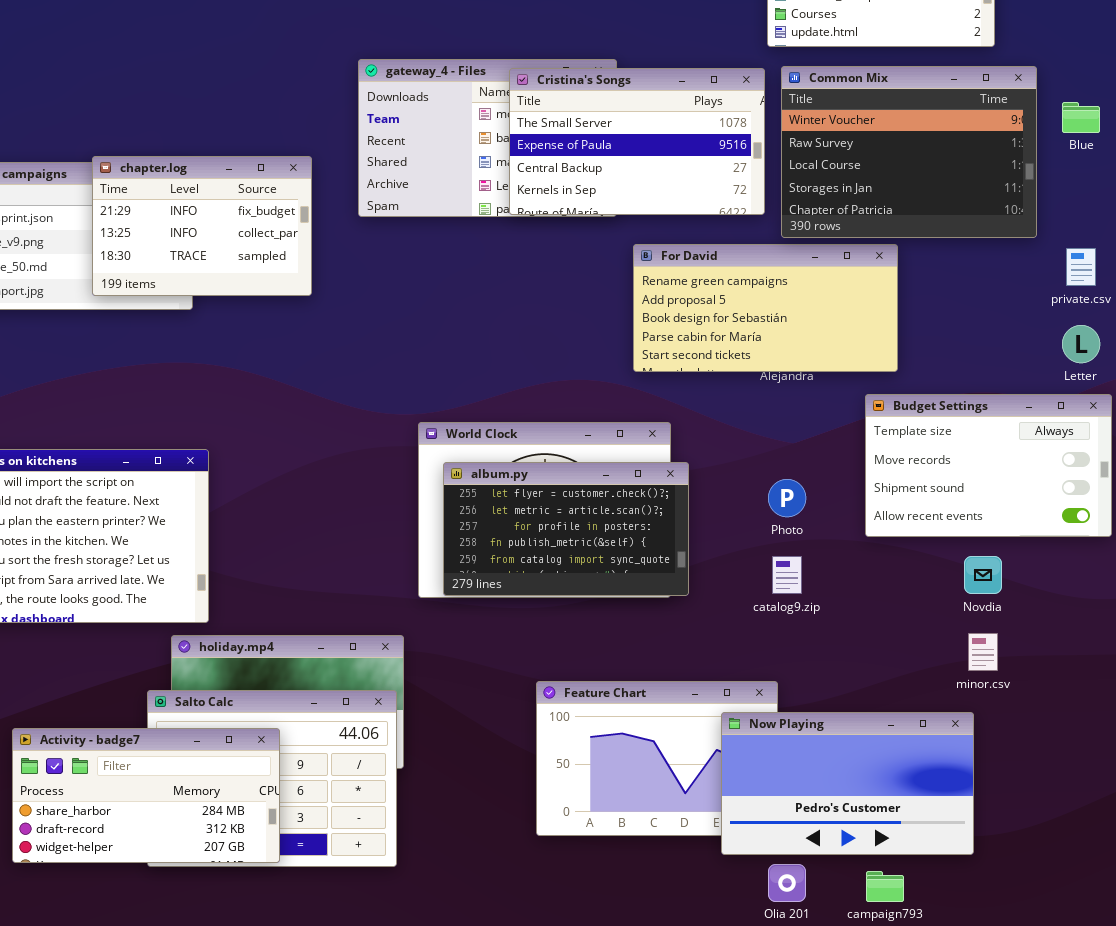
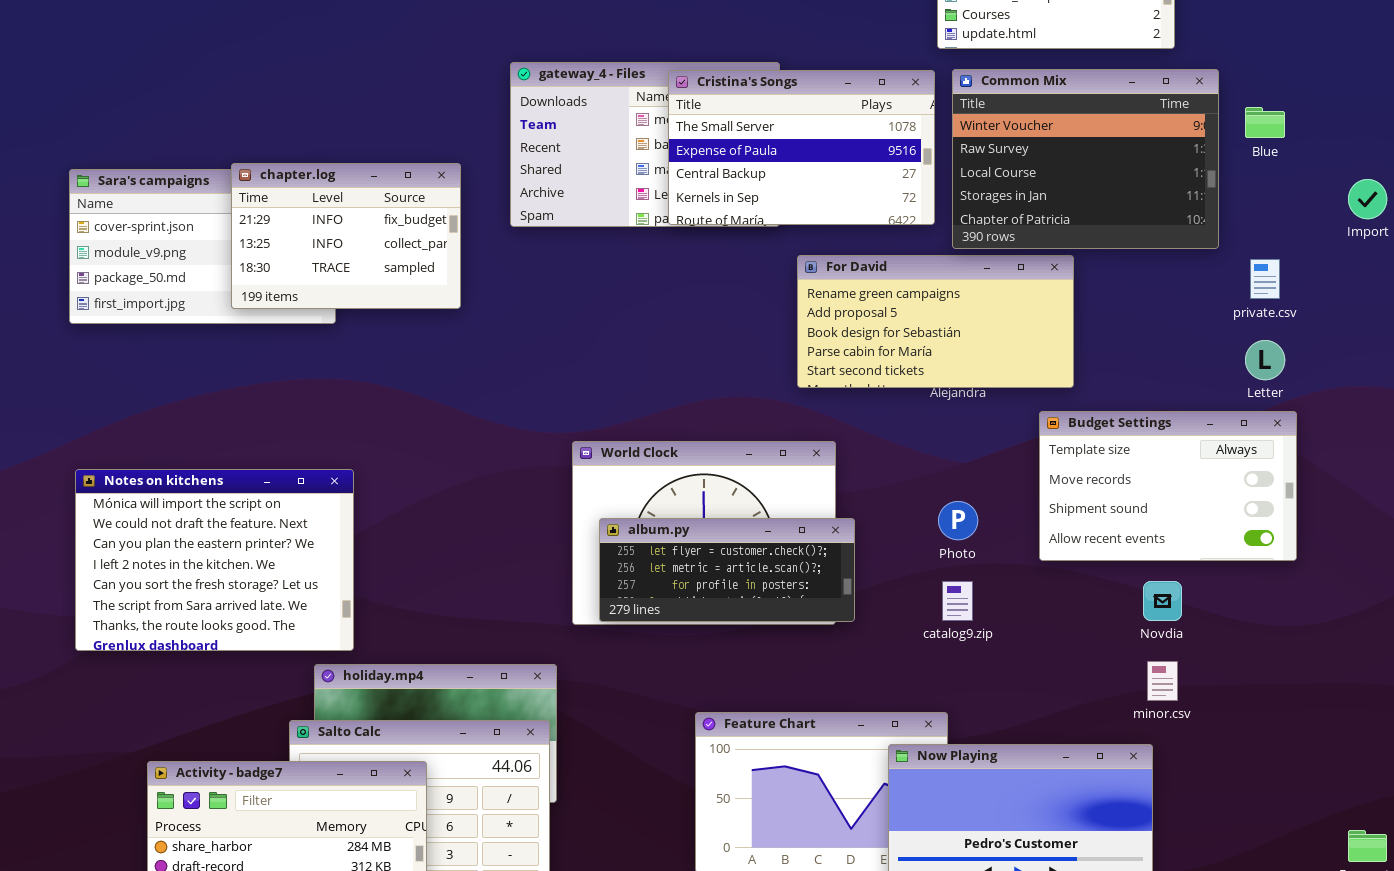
album.py: [443,462,689,596] -> [599,518,855,622], resized

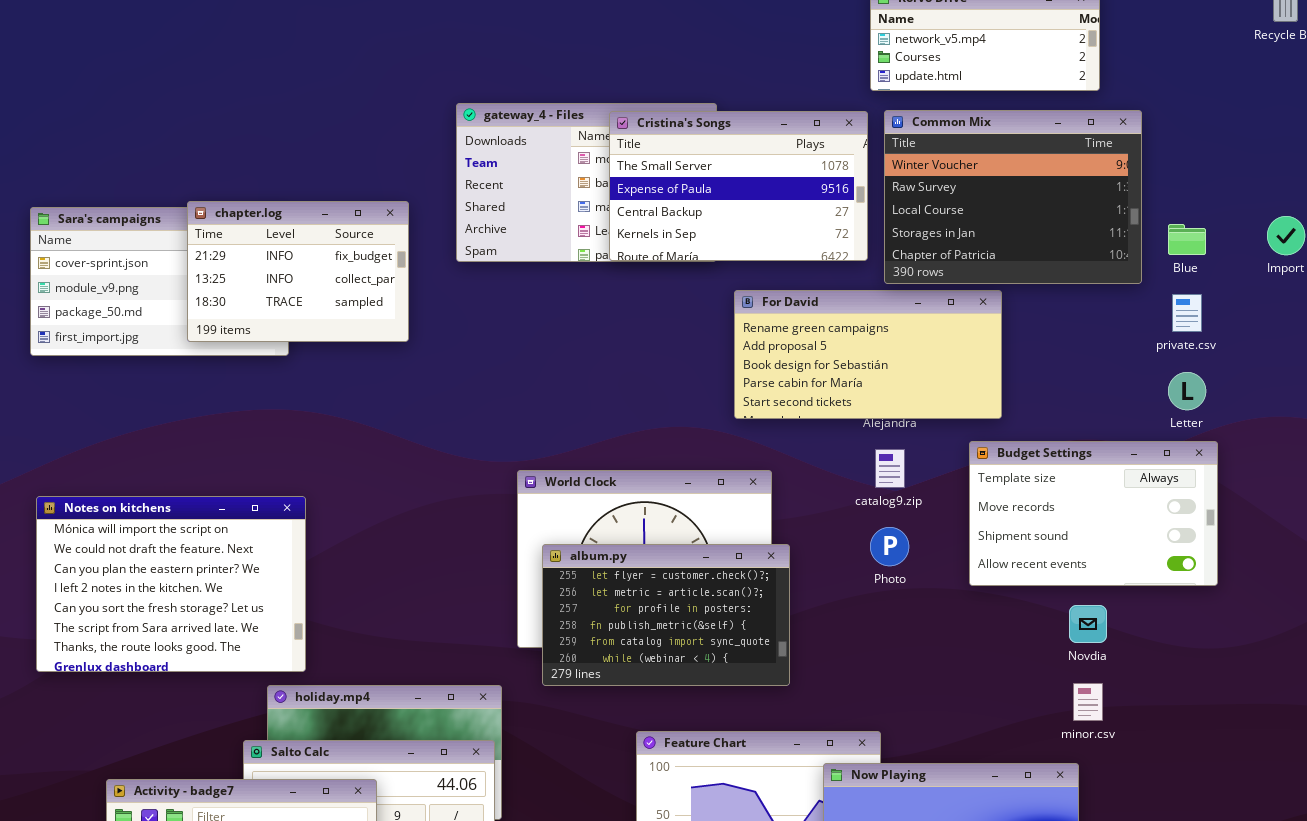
Blue: [1245,107,1285,138] -> [1168,224,1206,255], moved
album.py: [599,518,855,622] -> [542,544,790,686], resized
catalog9.zip: [942,581,973,621] -> [875,449,905,488], moved

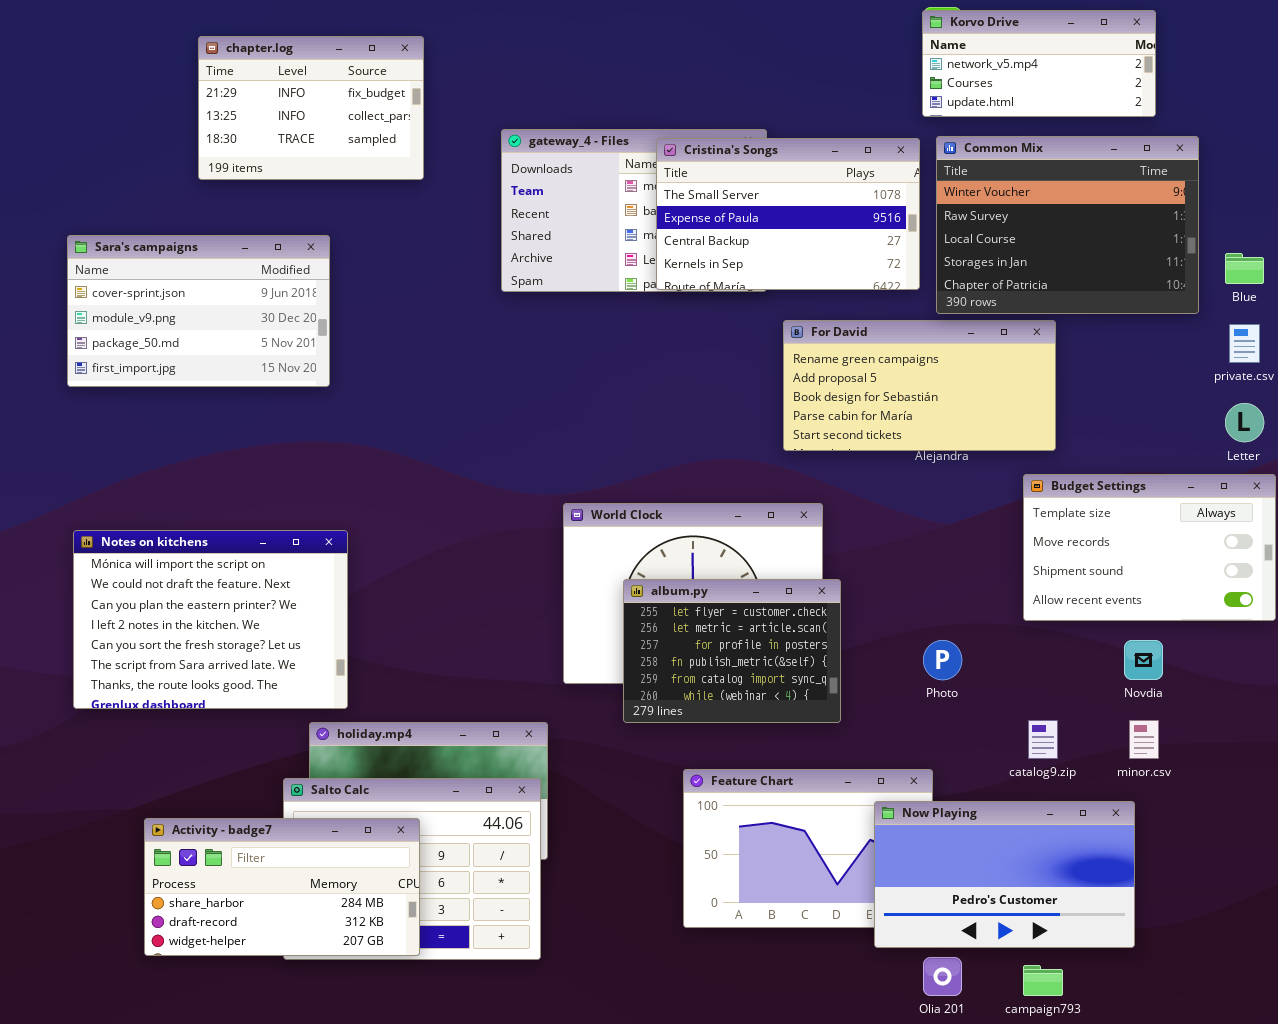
chapter.log: [187,201,409,342] -> [198,36,424,180], moved
catalog9.zip: [875,449,905,488] -> [1028,720,1058,759], moved
Photo: [870,527,909,566] -> [923,640,962,680], moved
album.py: [542,544,790,686] -> [623,579,841,723], resized

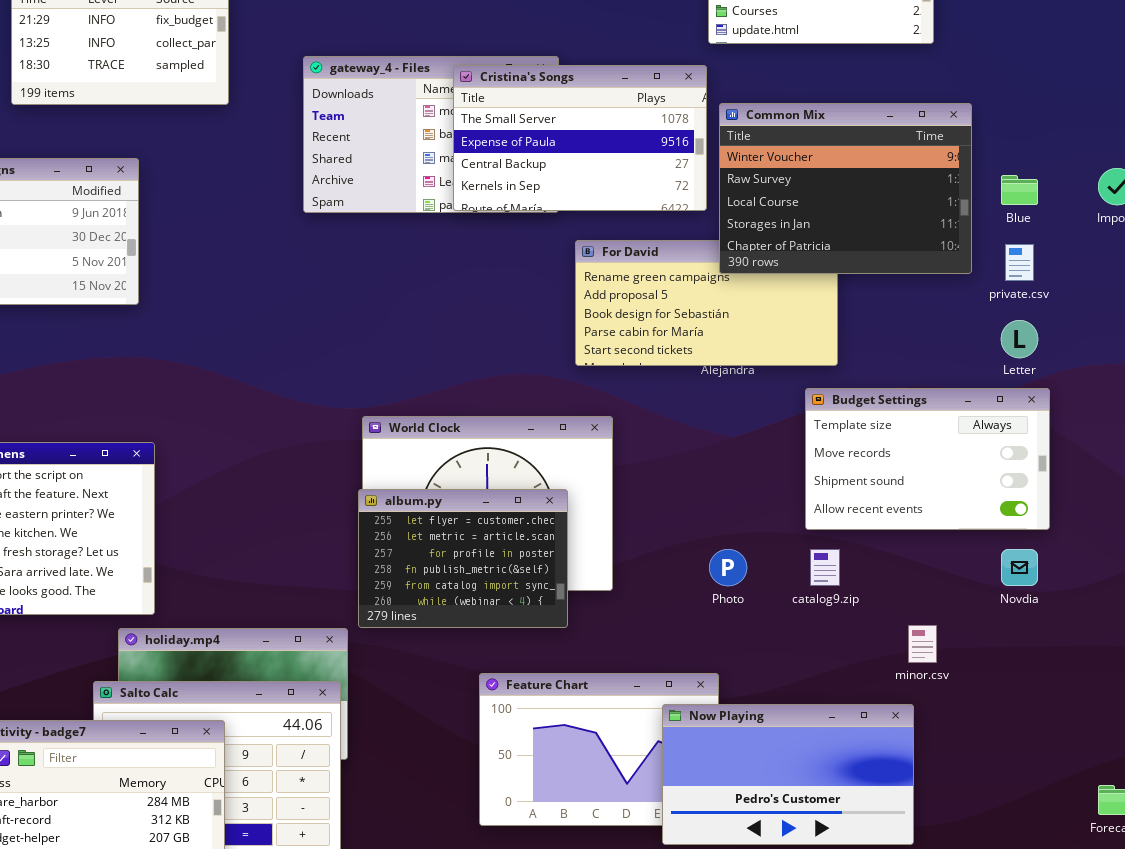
Common Mix: [936,136,1199,314] -> [719,103,972,274], moved
album.py: [623,579,841,723] -> [358,489,568,628], moved
Novdia: [1124,640,1163,680] -> [1001,549,1038,586], moved
catalog9.zip: [1028,720,1058,759] -> [810,549,840,586], moved

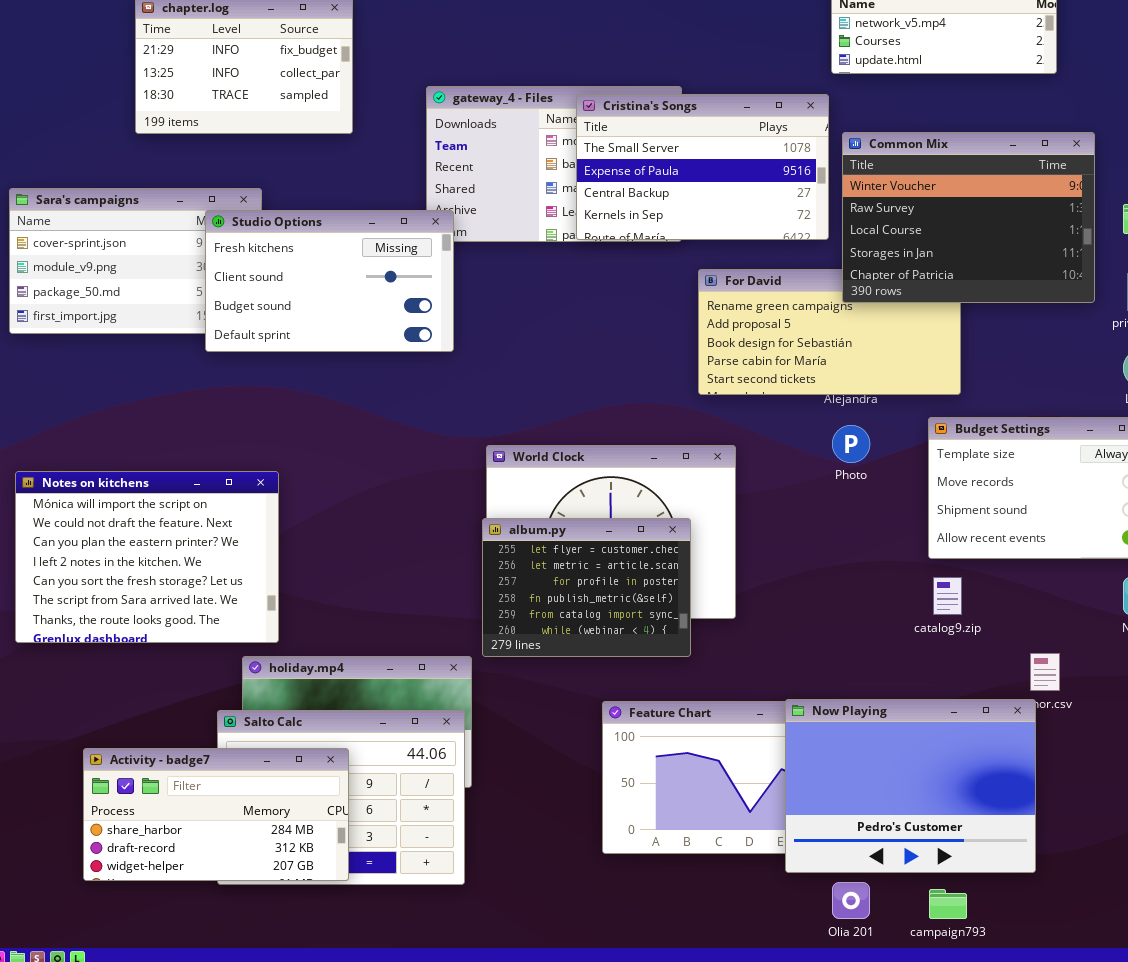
Studio Options: none -> [205,210,454,352], opened
Photo: [709,549,747,586] -> [832,425,870,463], moved
Now Playing: [662,704,914,845] -> [785,699,1036,873], resized

